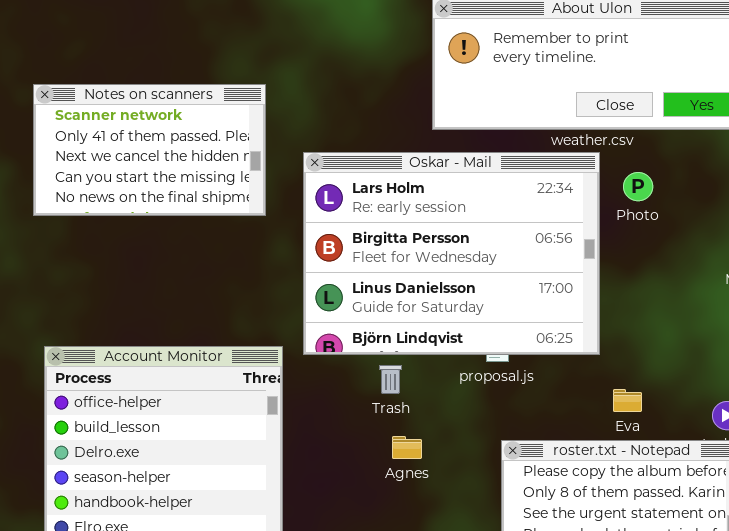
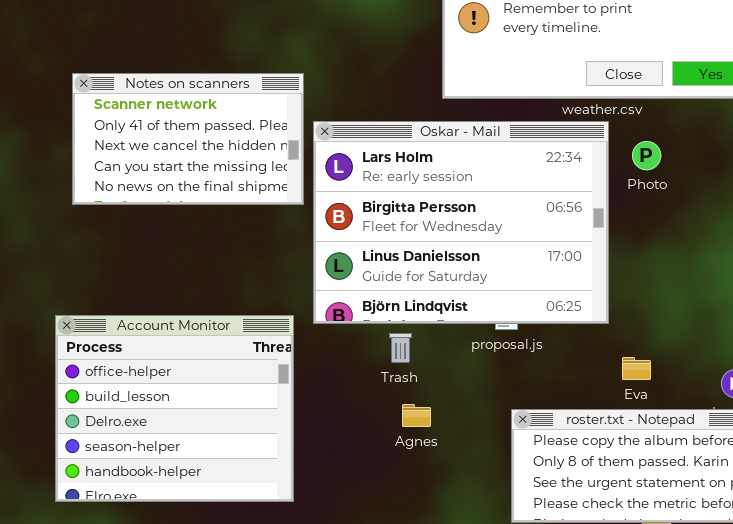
Notes on scanners: [33,84,266,216] -> [72,73,304,205], moved

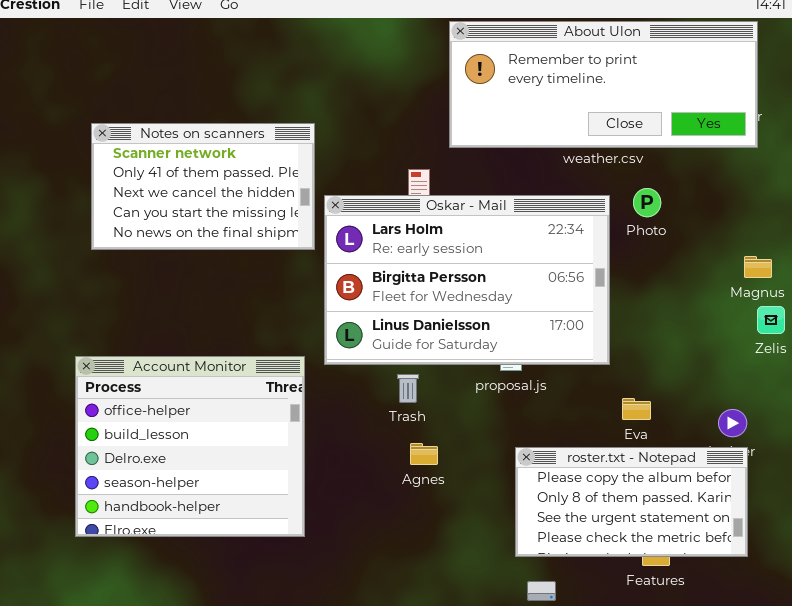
Oskar - Mail: [313,121,609,324] -> [324,195,610,365], resized

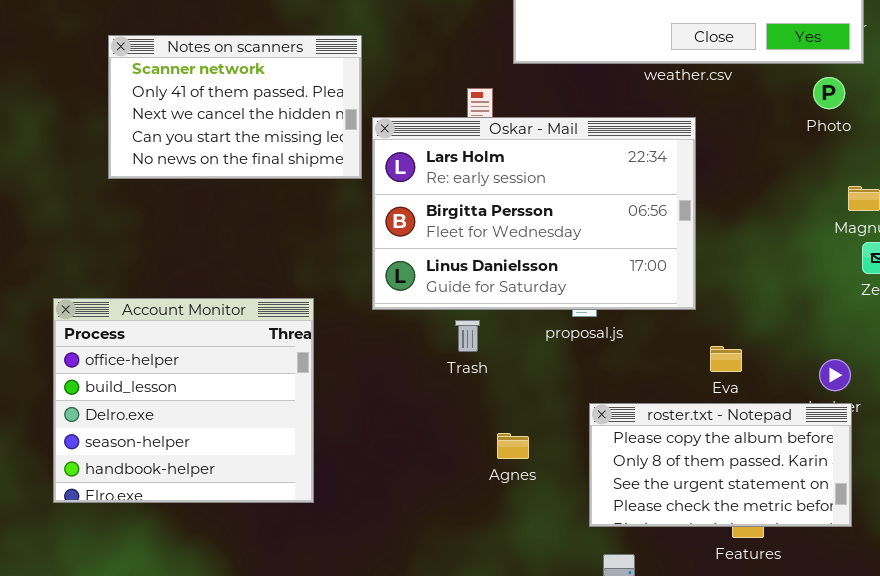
Photo: [633,188,661,217] -> [813,77,845,109], moved
Account Monitor: [75,356,305,537] -> [53,298,314,503], moved
Agnes: [410,443,438,465] -> [497,433,529,459], moved

